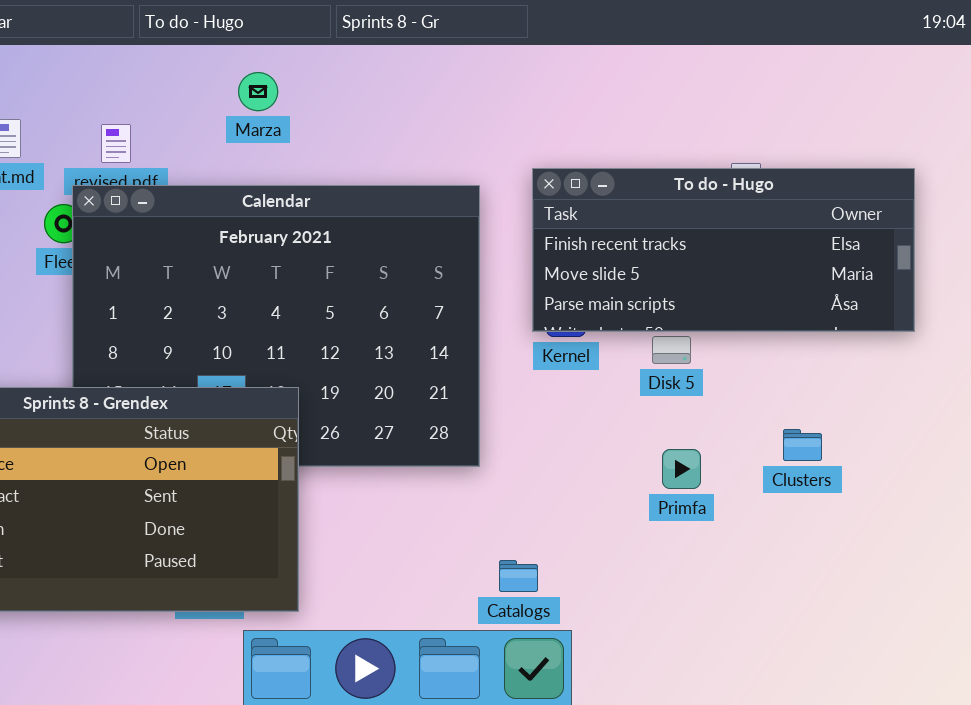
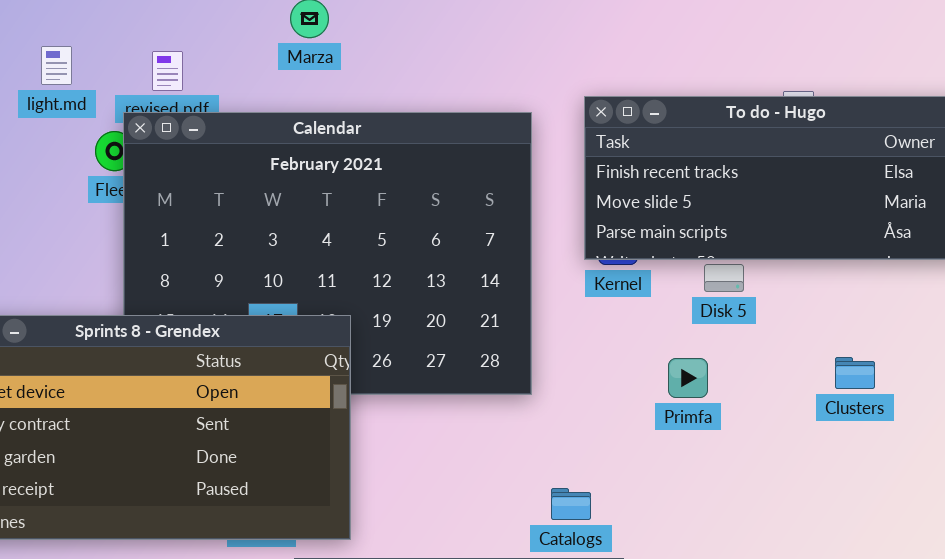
Primfa: [662,449,701,489] -> [668,358,708,398], moved

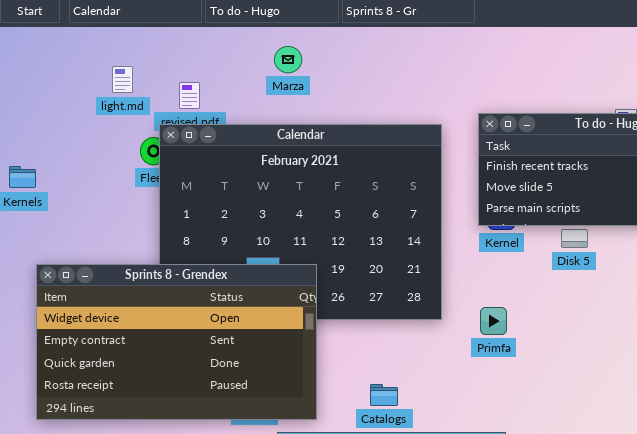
light.md: [41,46,72,85] -> [112,66,133,93], moved
Primfa: [668,358,708,398] -> [480,307,507,335], moved
Catalogs: [551,488,591,520] -> [370,384,398,406], moved

